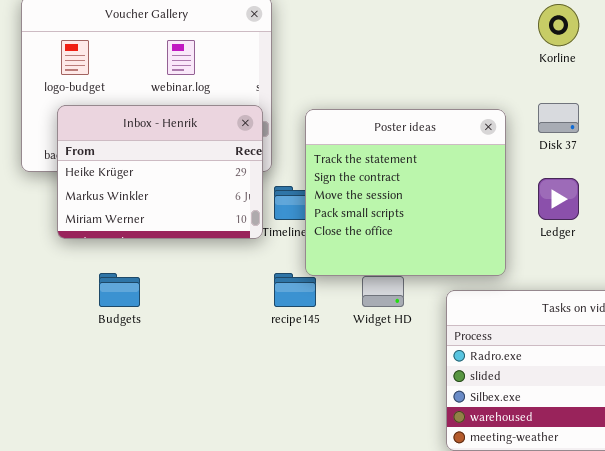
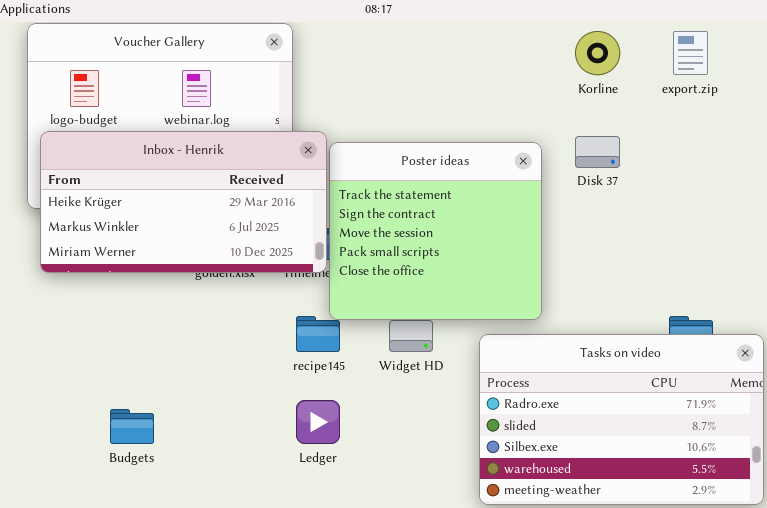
Inbox - Henrik: [57,105,263,239] -> [40,131,327,273], moved, resized
Ledger: [538,178,579,220] -> [296,400,340,444], moved
Budgets: [99,273,140,307] -> [110,409,154,444], moved

